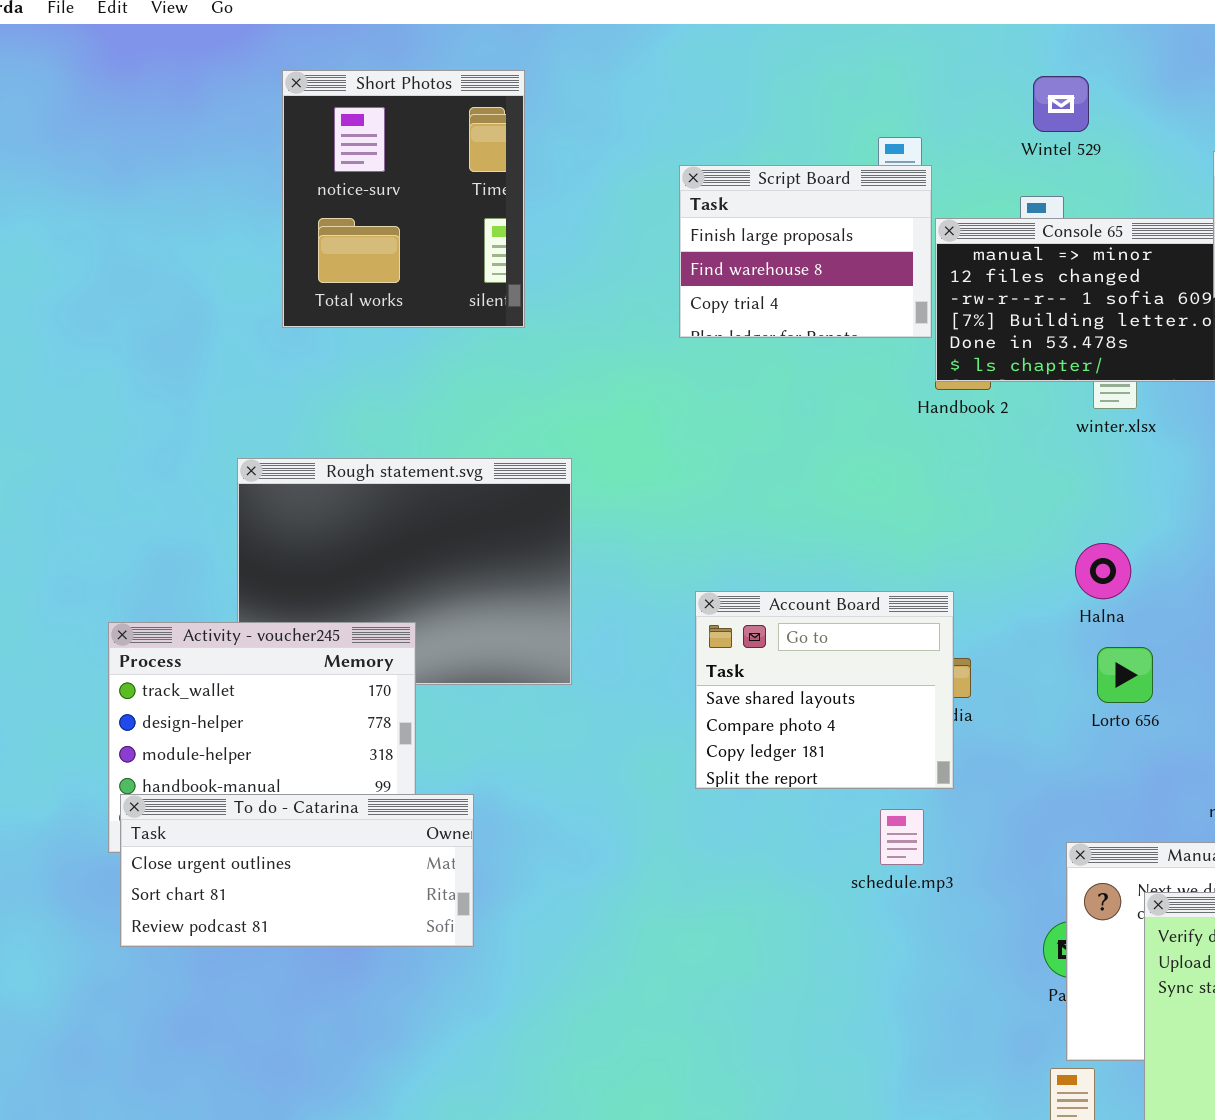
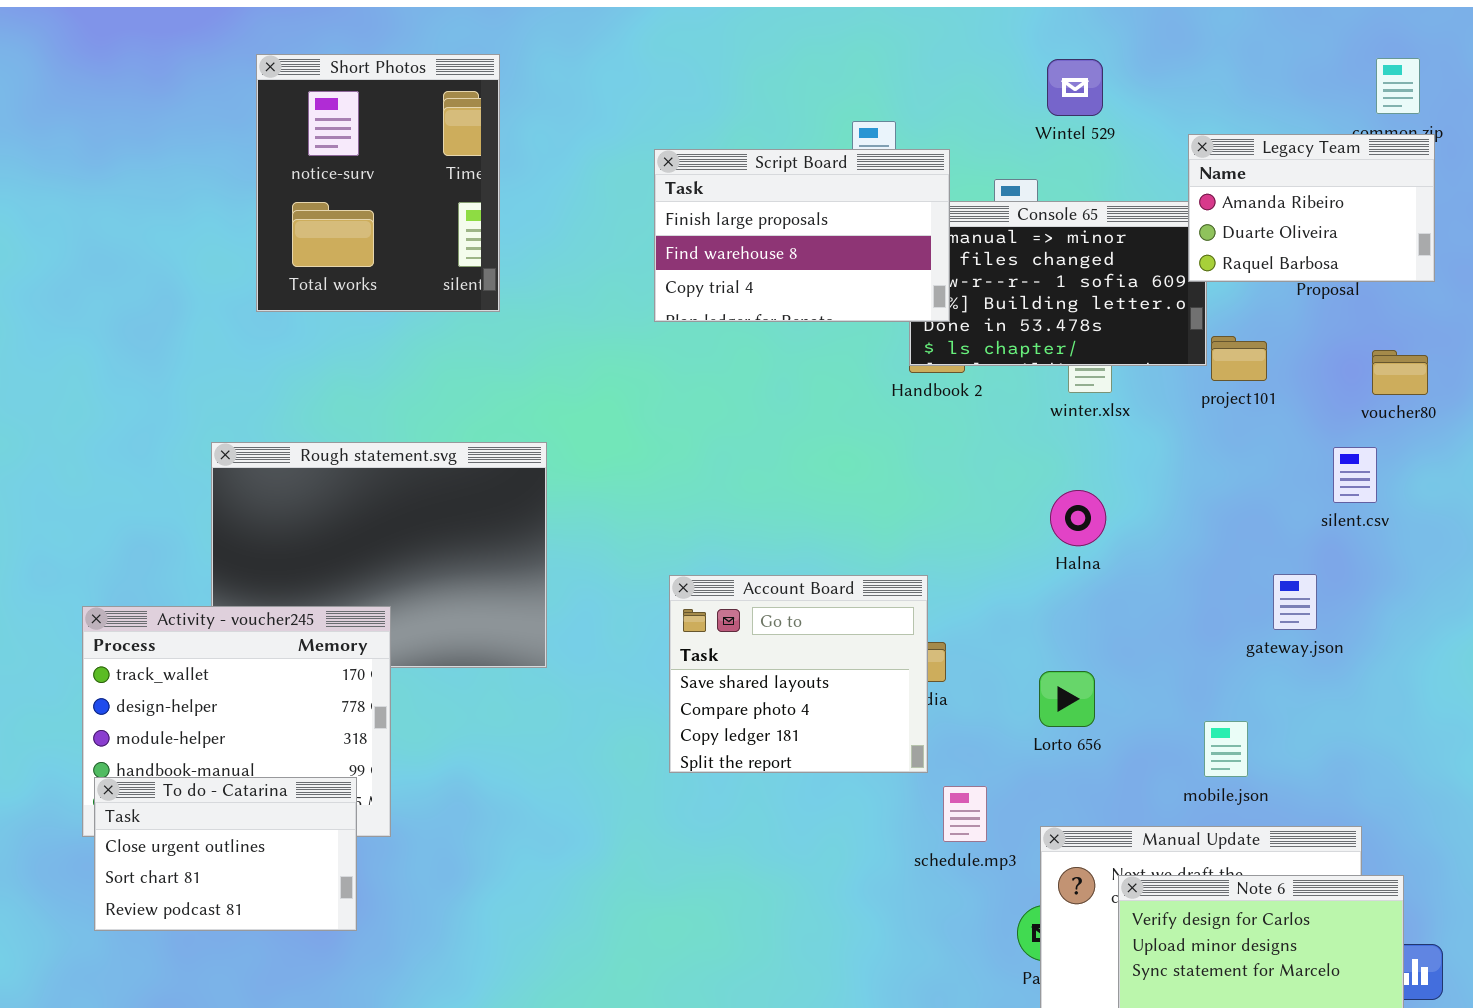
Wintel 529: [1033,76,1089,132] -> [1047,59,1103,116], moved
Script Board: [679,165,932,338] -> [654,149,950,322], resized
Halna: [1075,543,1131,599] -> [1050,490,1106,546], moved
Lorto 656: [1097,647,1153,703] -> [1039,671,1095,727], moved
To do - Catarina: [120,794,474,947] -> [94,777,357,931], resized
schedule.mp3: [880,809,924,865] -> [943,786,987,842], moved

